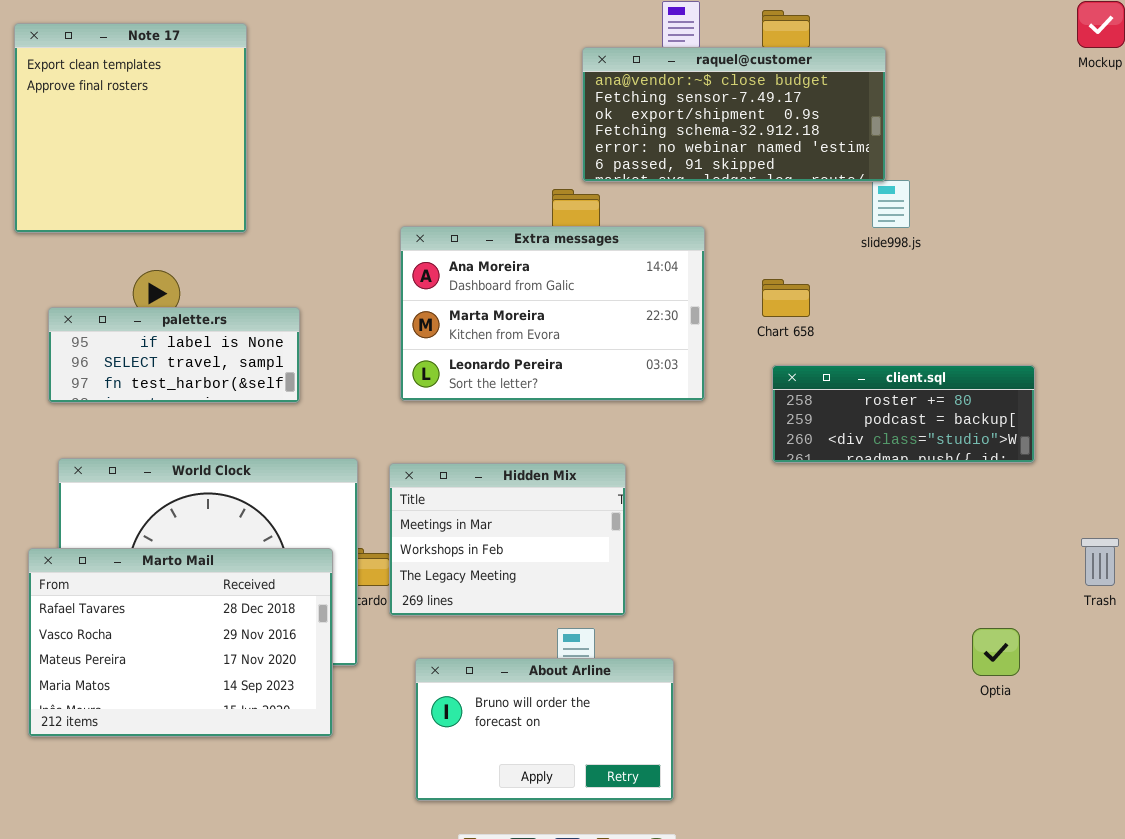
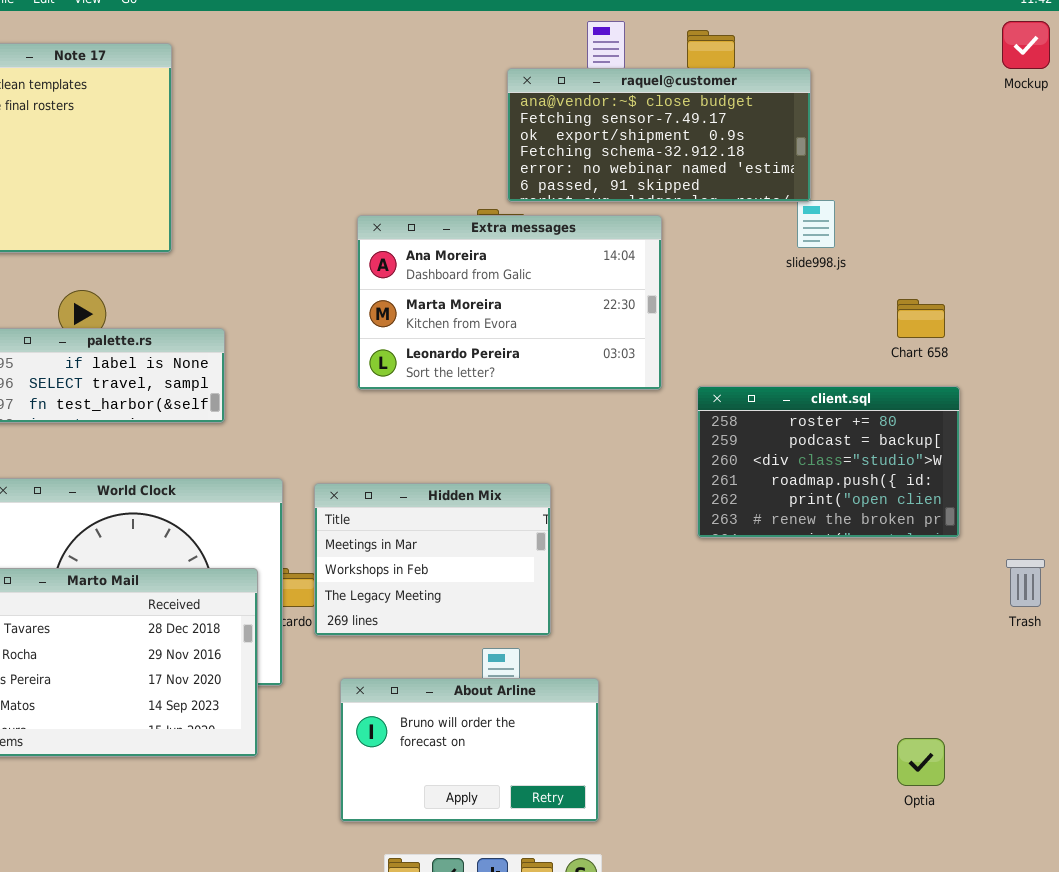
Extra messages: [400,226,705,401] -> [357,215,662,390], moved
Chart 658: [762,279,810,317] -> [897,299,945,338], moved
client.sql: [772,365,1035,463] -> [697,386,960,538], resized
Optia: [972,628,1020,676] -> [897,738,945,786], moved

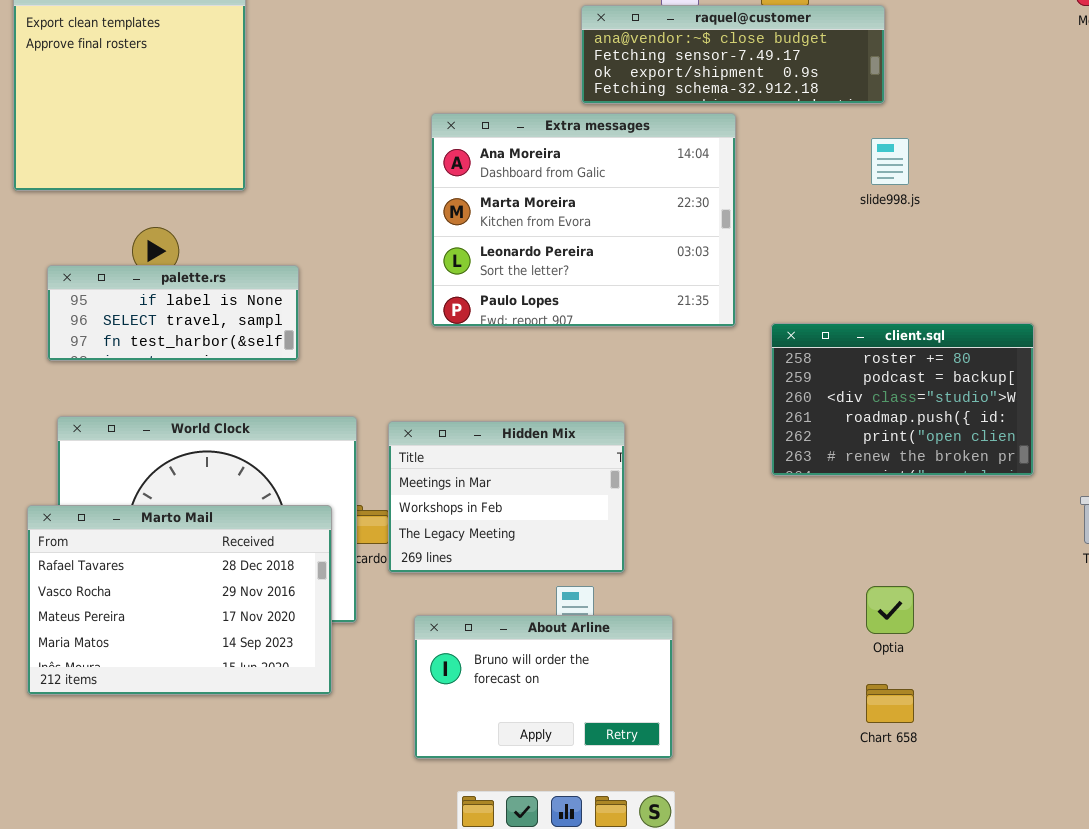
raquel@customer: [507,68,811,202] -> [581,5,885,104], resized
Extra messages: [357,215,662,390] -> [431,113,736,327], resized
Chart 658: [897,299,945,338] -> [866,684,914,723], moved
Optia: [897,738,945,786] -> [866,586,914,634], moved

